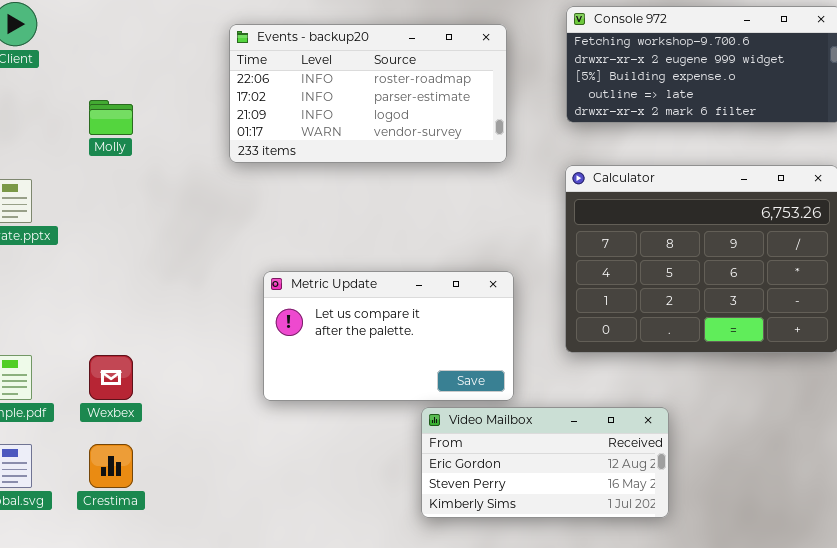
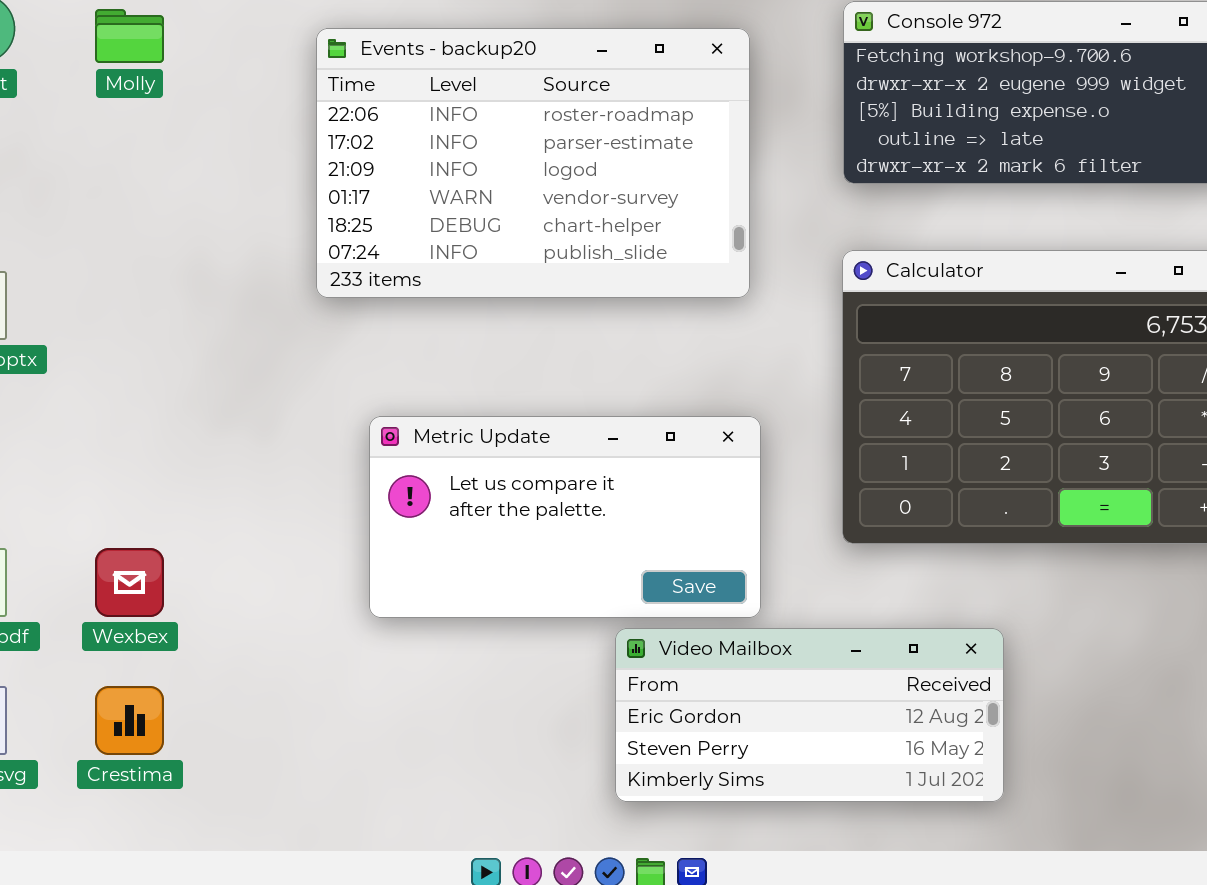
Events - backup20: [229,24,507,163] -> [316,28,750,298], resized
Molly: [89,100,133,135] -> [95,9,164,63], moved

